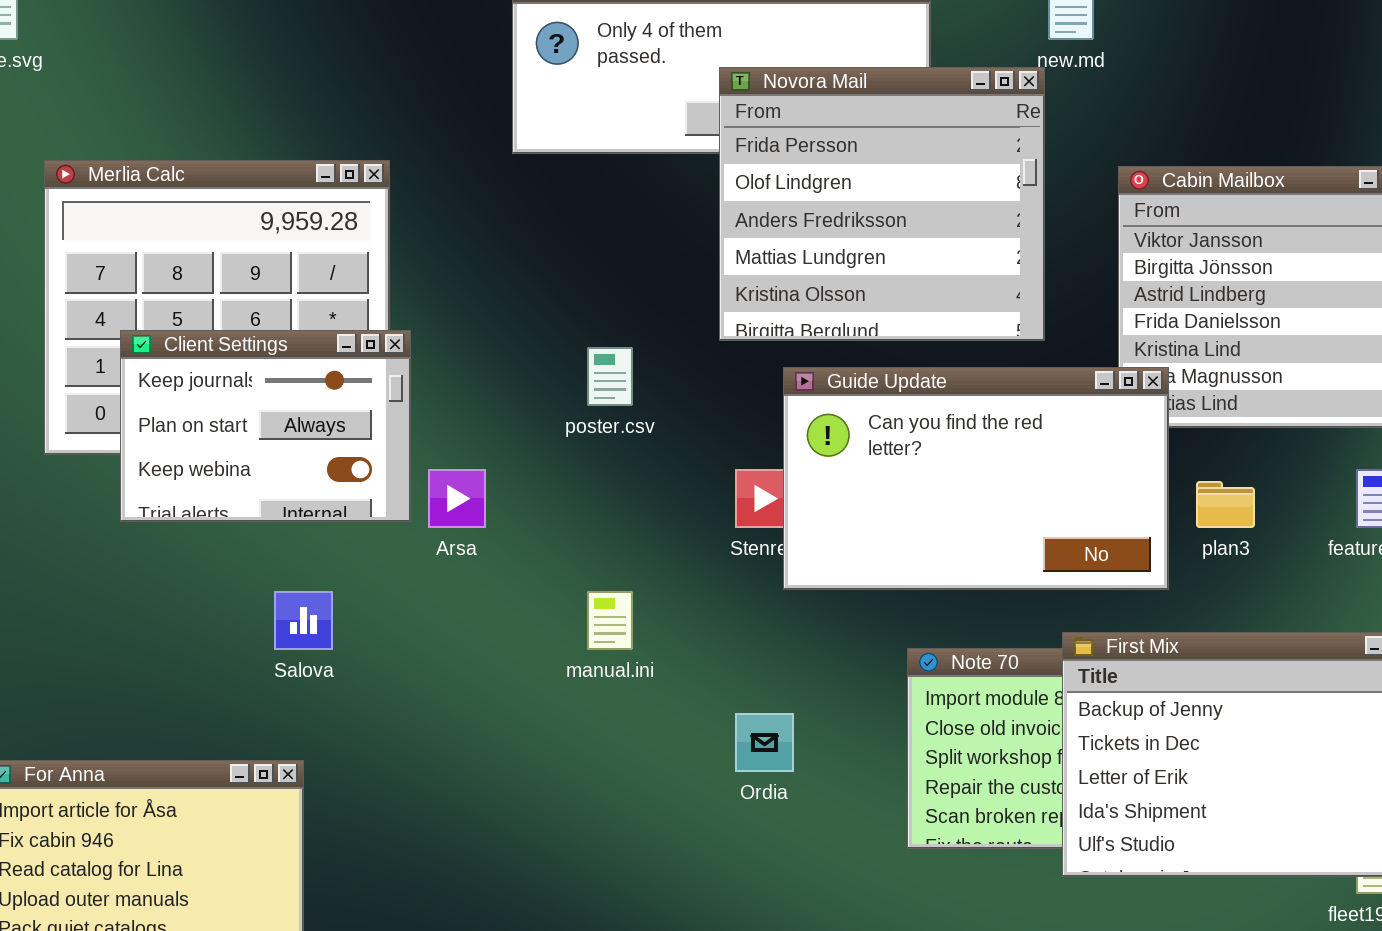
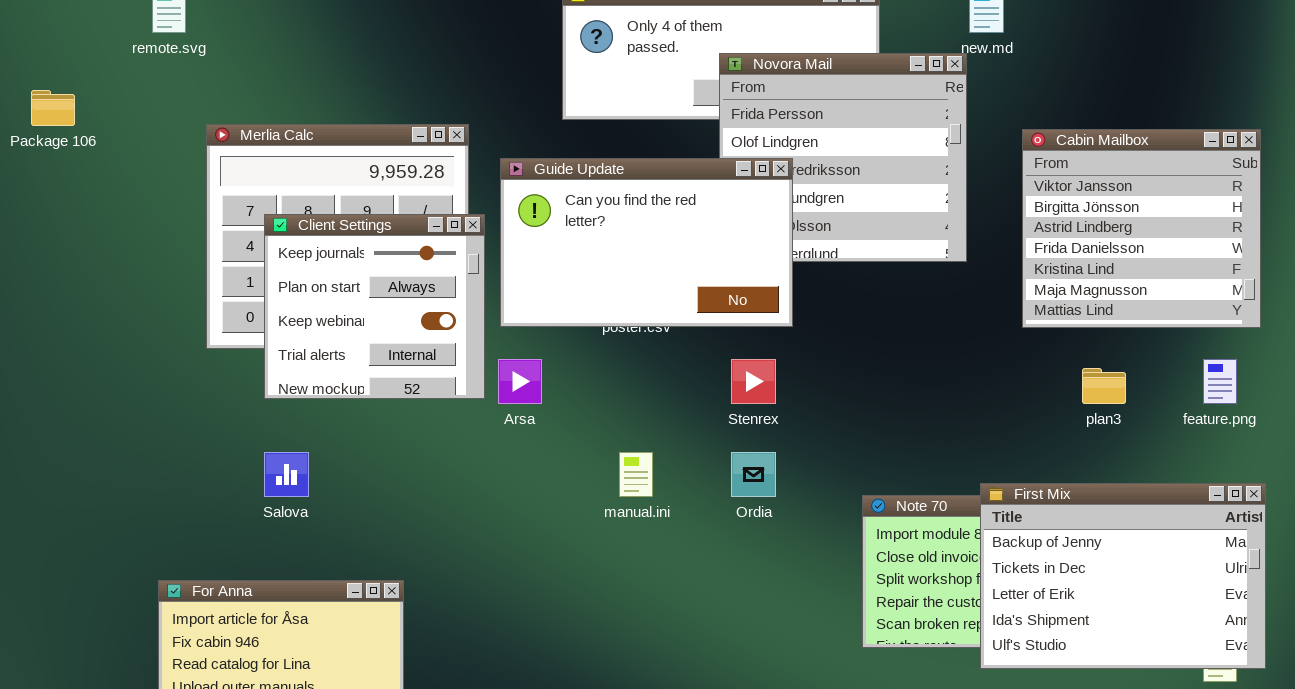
Client Settings: [120,330,411,522] -> [264,214,485,399], resized
Guide Update: [783,367,1169,590] -> [500,158,793,327], moved
Salova: [274,591,333,650] -> [264,452,309,497], moved
Ordia: [735,713,794,772] -> [731,452,776,497], moved

